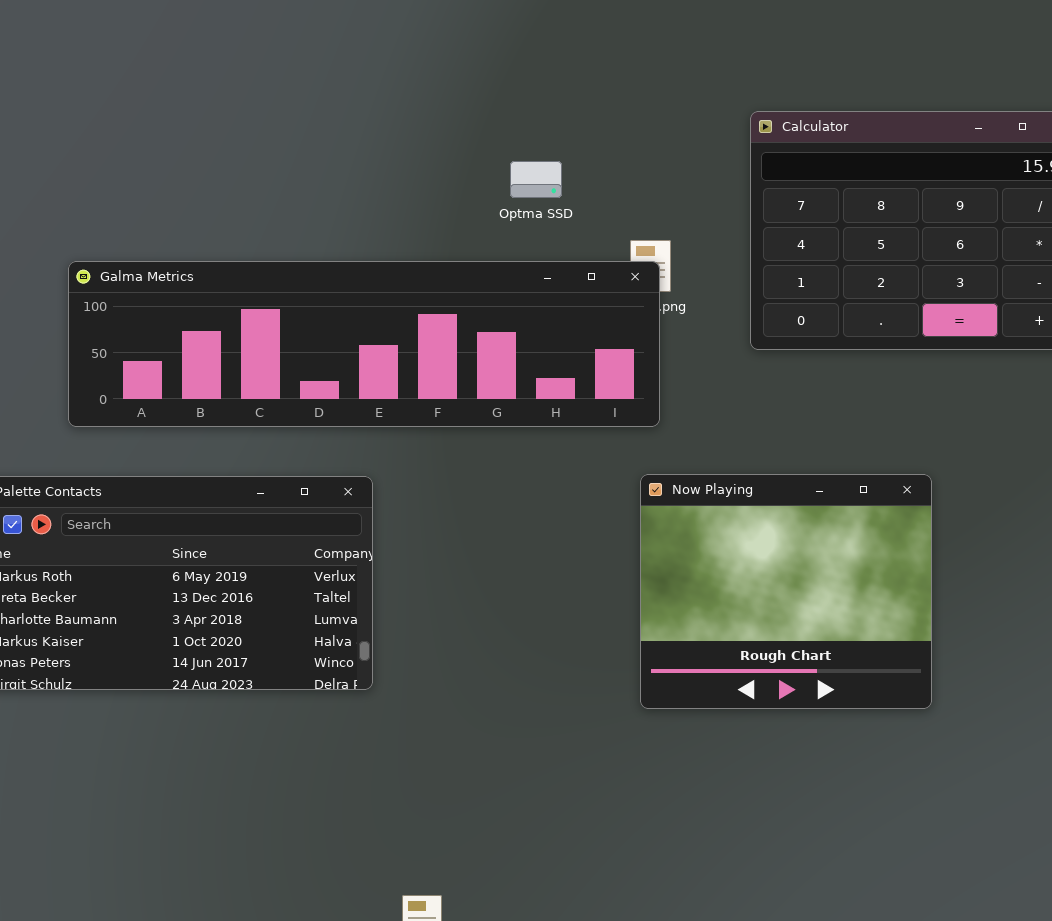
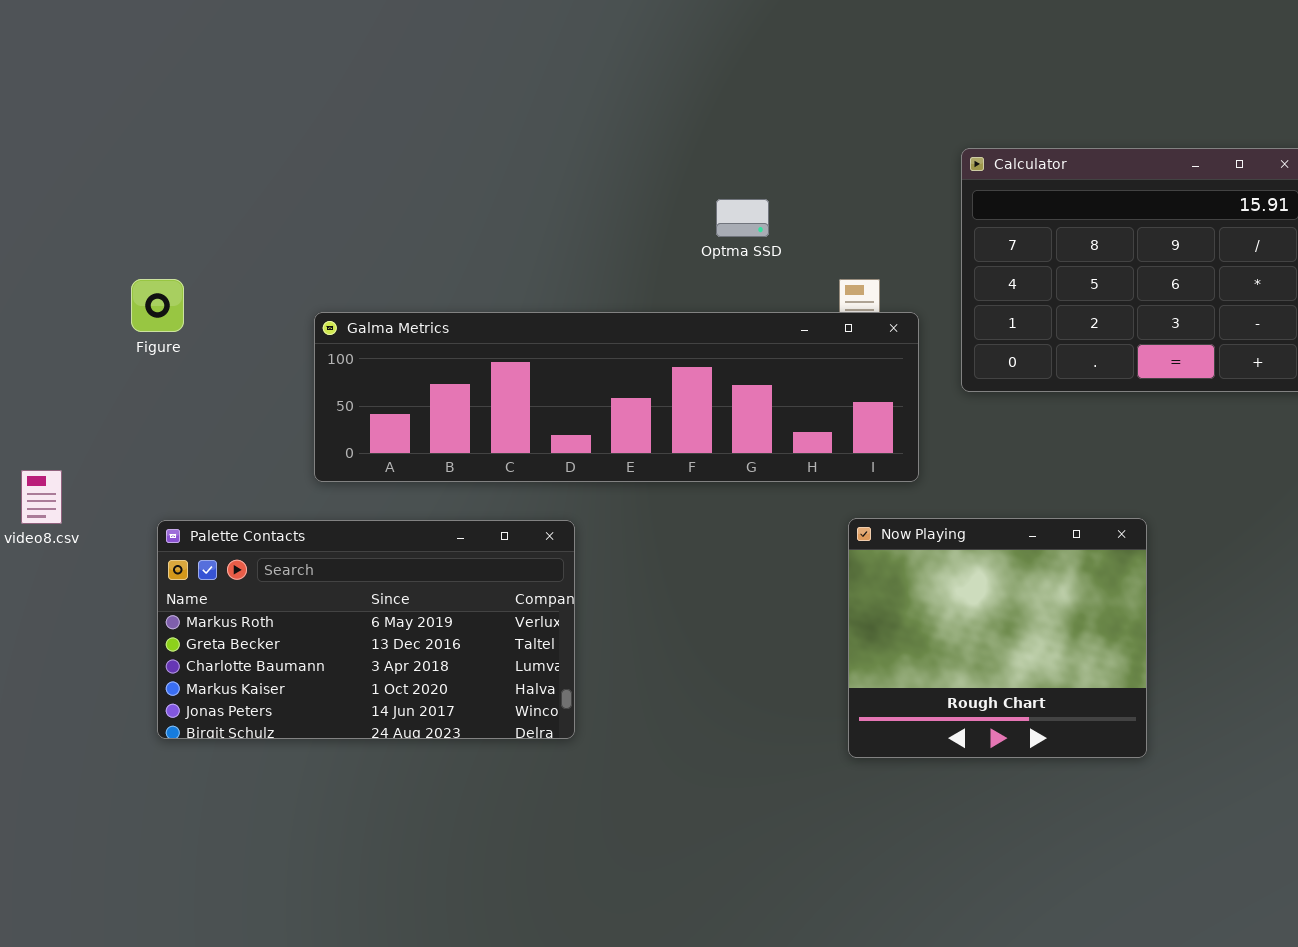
Galma Metrics: [68,261,660,427] -> [314,312,919,482], moved

